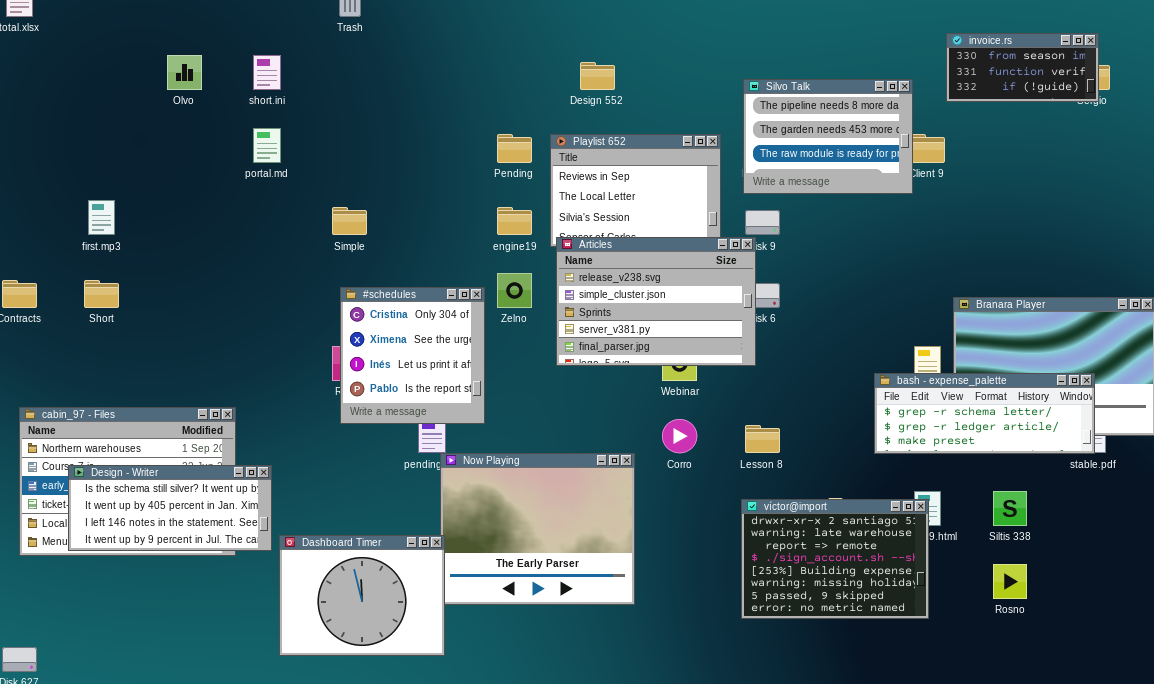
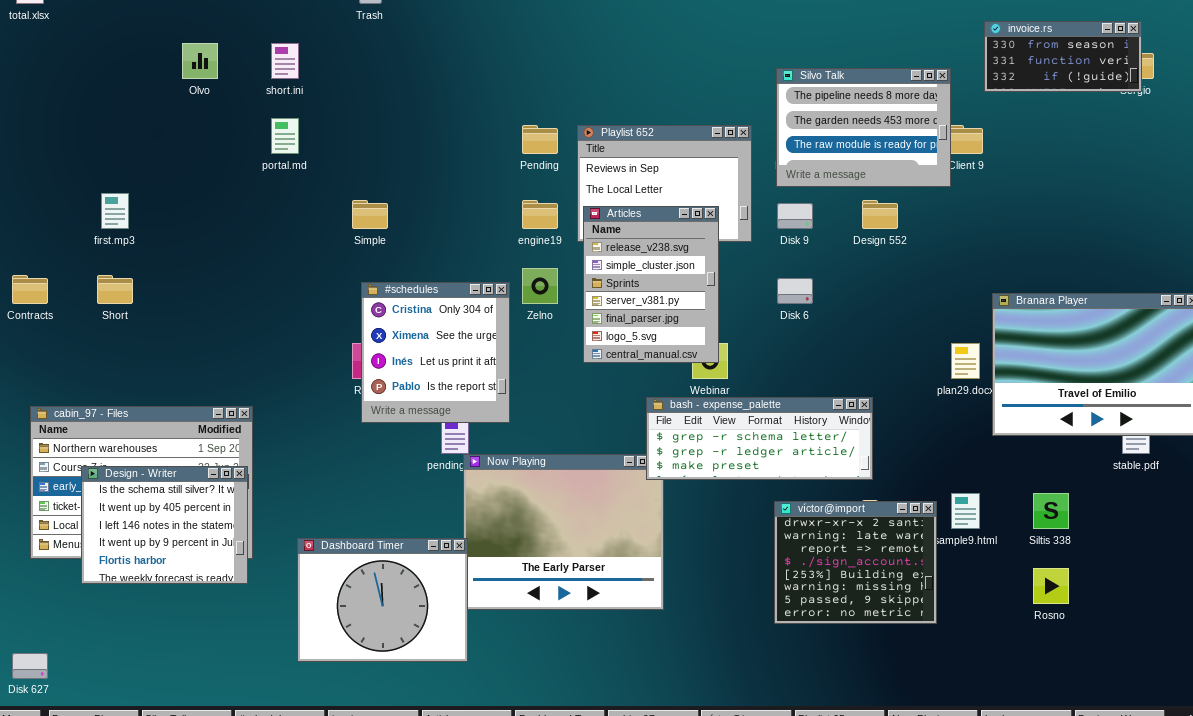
Design 552: [580,62,615,90] -> [862,200,898,229], moved
Articles: [556,237,756,366] -> [583,206,719,363], resized
bash - expense_palette: [874,373,1095,454] -> [646,397,873,480], moved
Design - Writer: [68,465,272,551] -> [81,466,248,584], resized
víctor@import: [741,499,929,619] -> [774,501,937,624], resized

